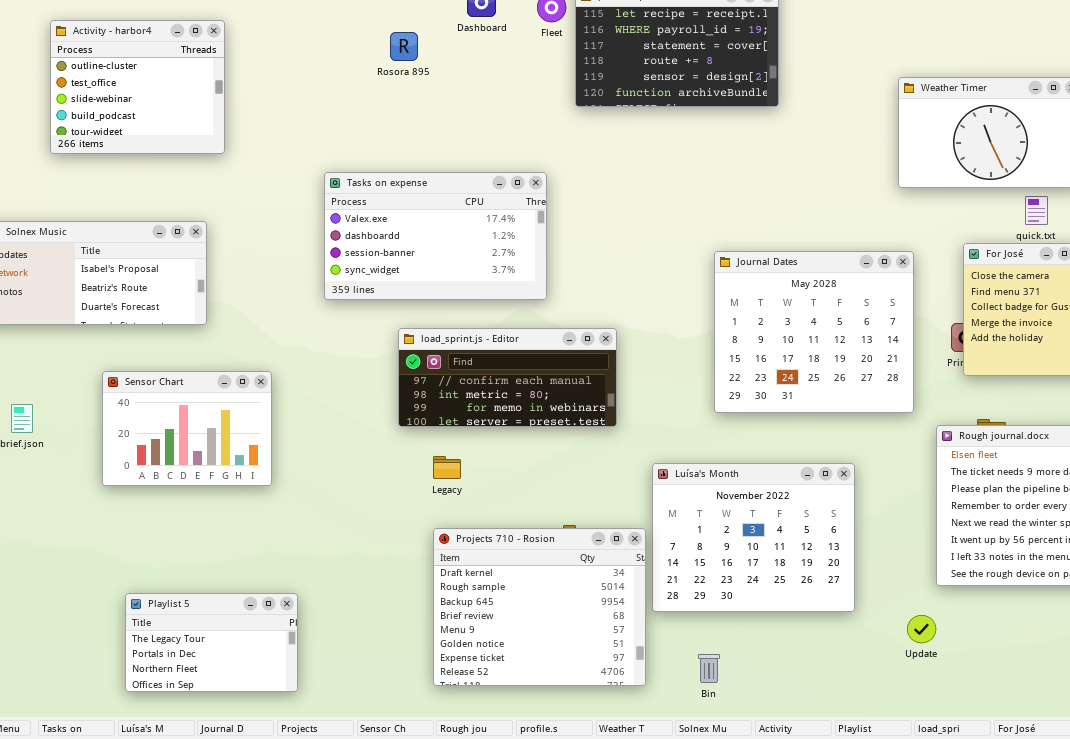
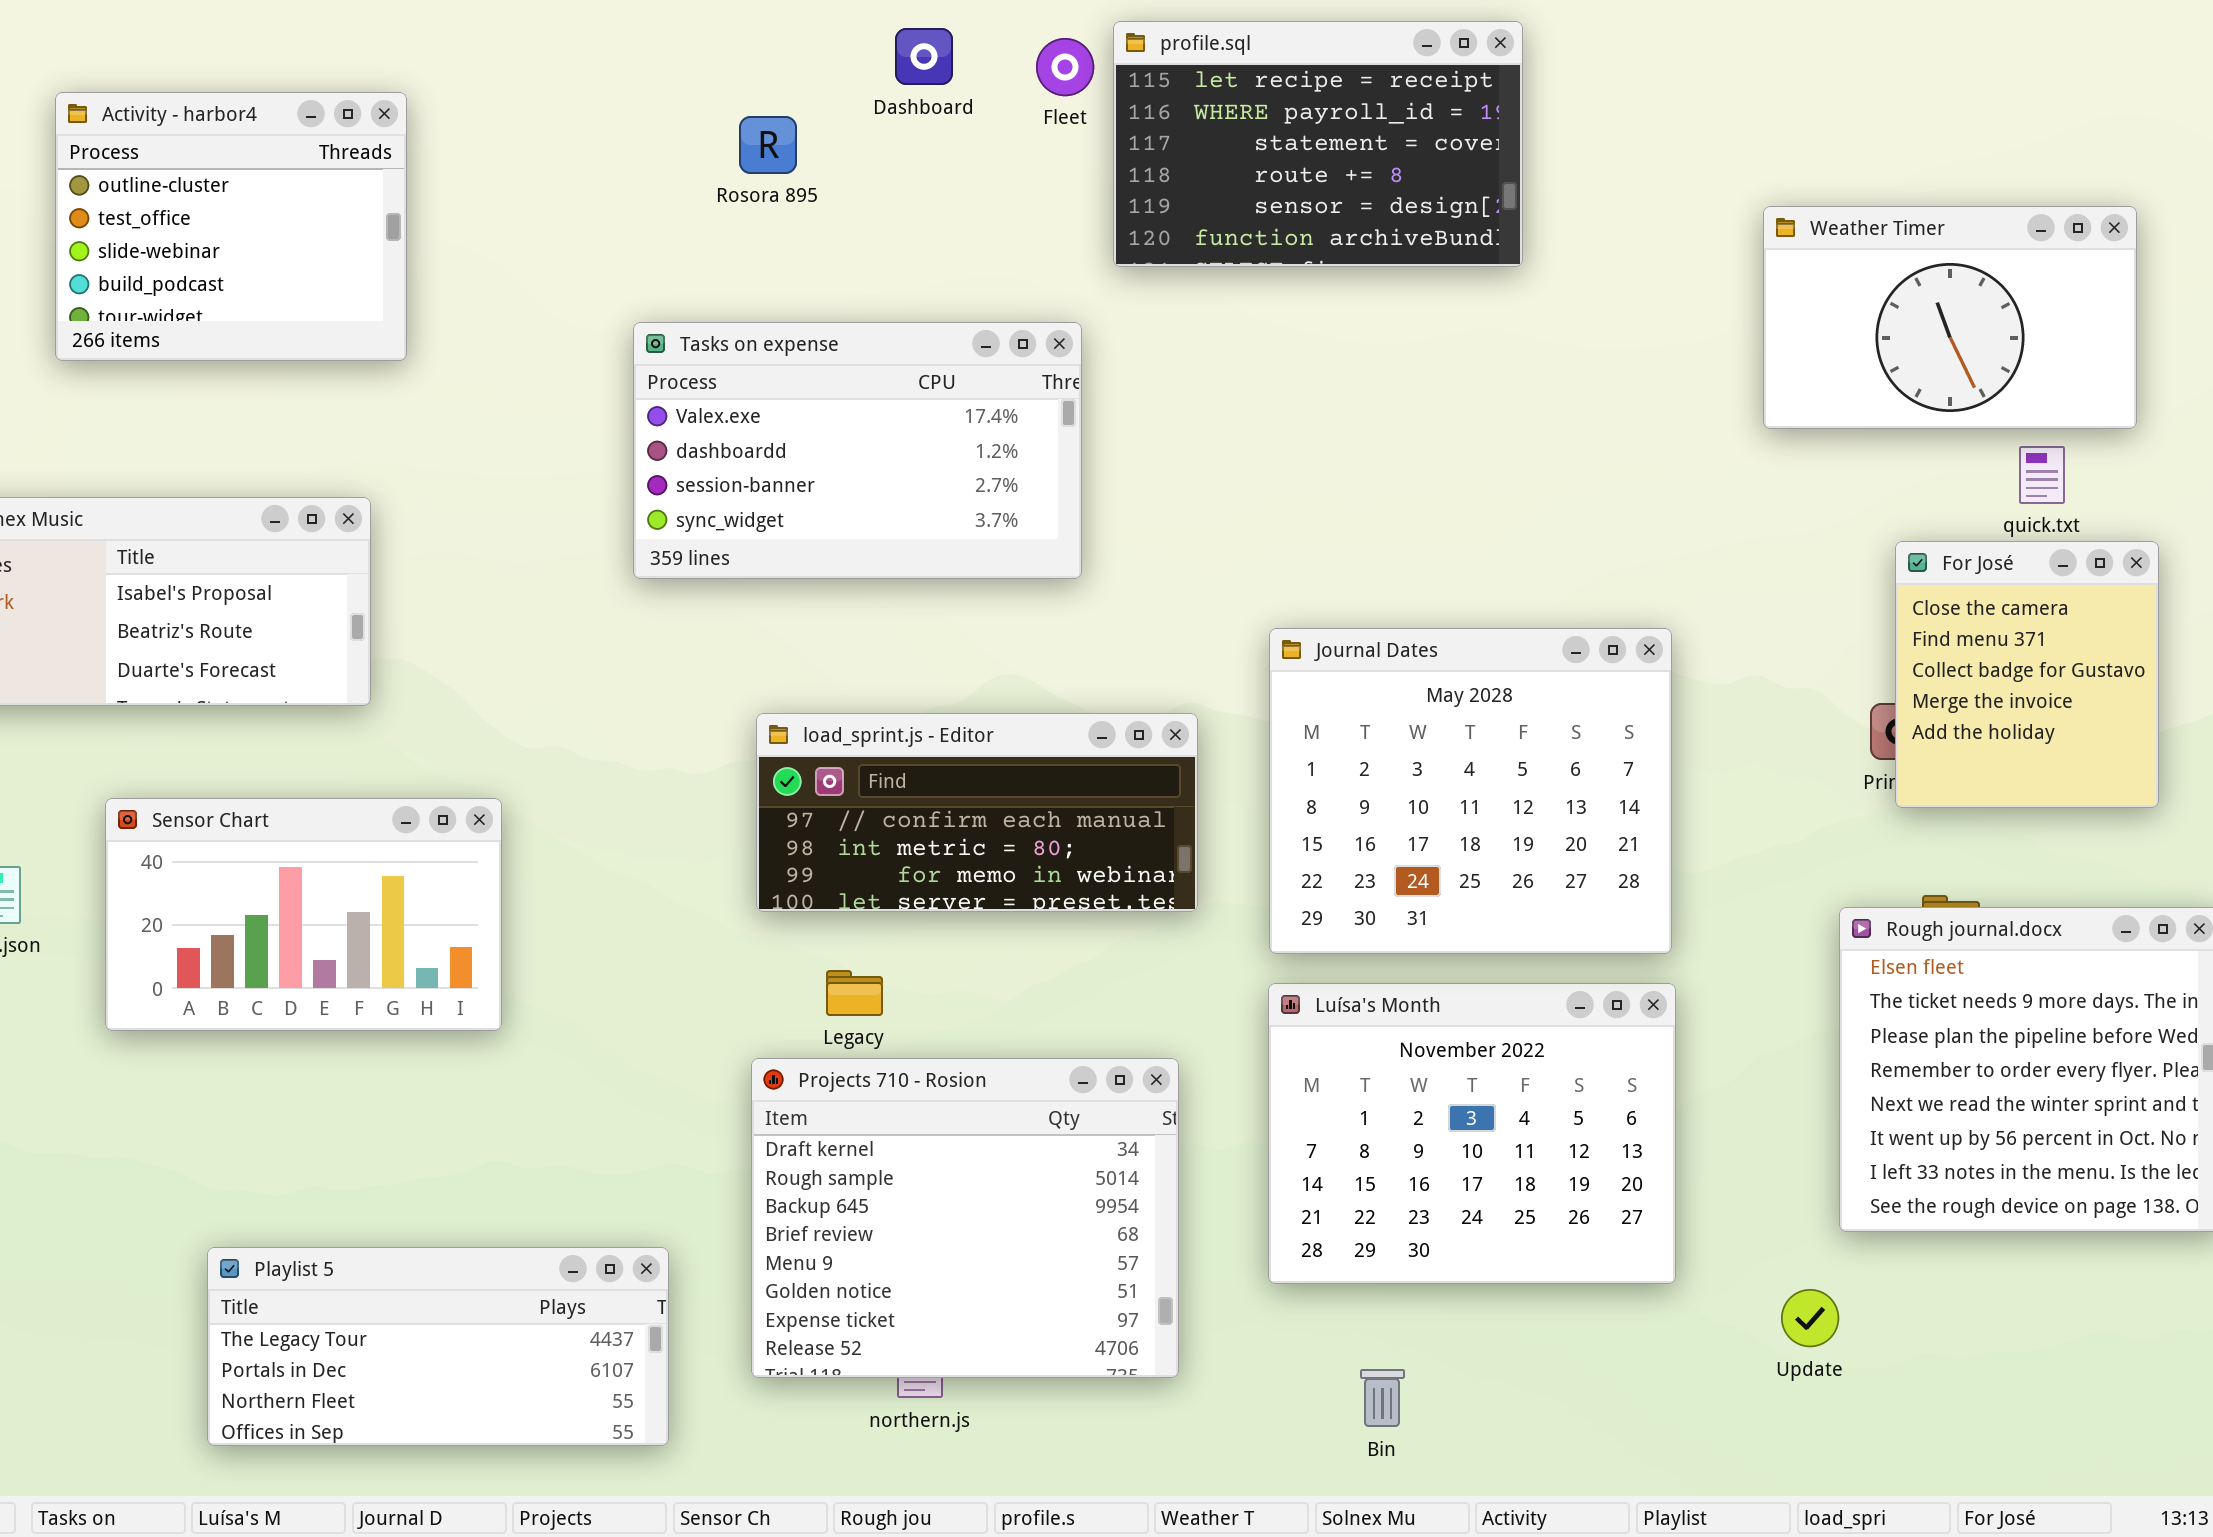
Tasks on expense: [324,172,547,300] -> [633,322,1082,579], moved
Journal Dates: [714,251,914,413] -> [1269,628,1672,954], moved
Sensor Chart: [102,371,272,486] -> [105,798,502,1031], resized
Projects 710 - Rosion: [433,528,646,686] -> [751,1058,1179,1378], moved
Playlist 5: [125,593,298,692] -> [207,1247,669,1446], resized

